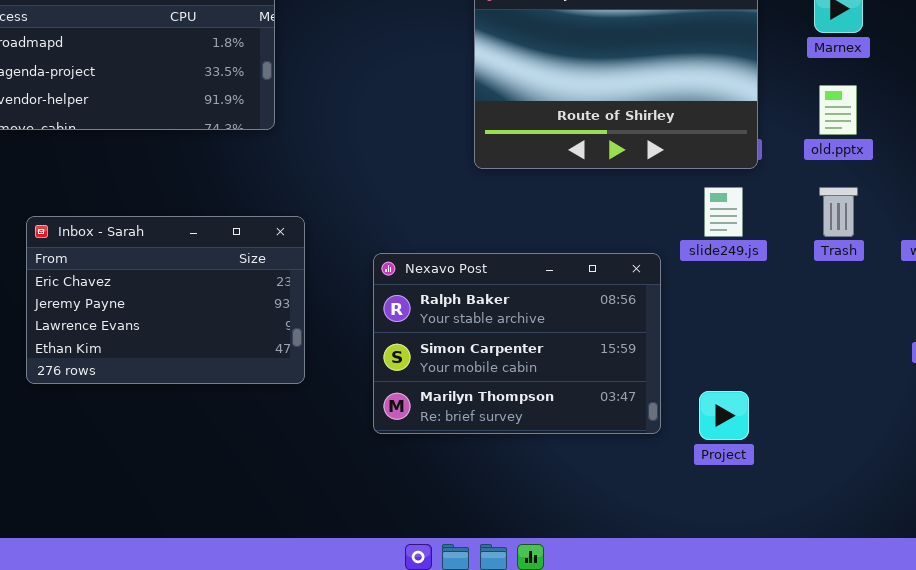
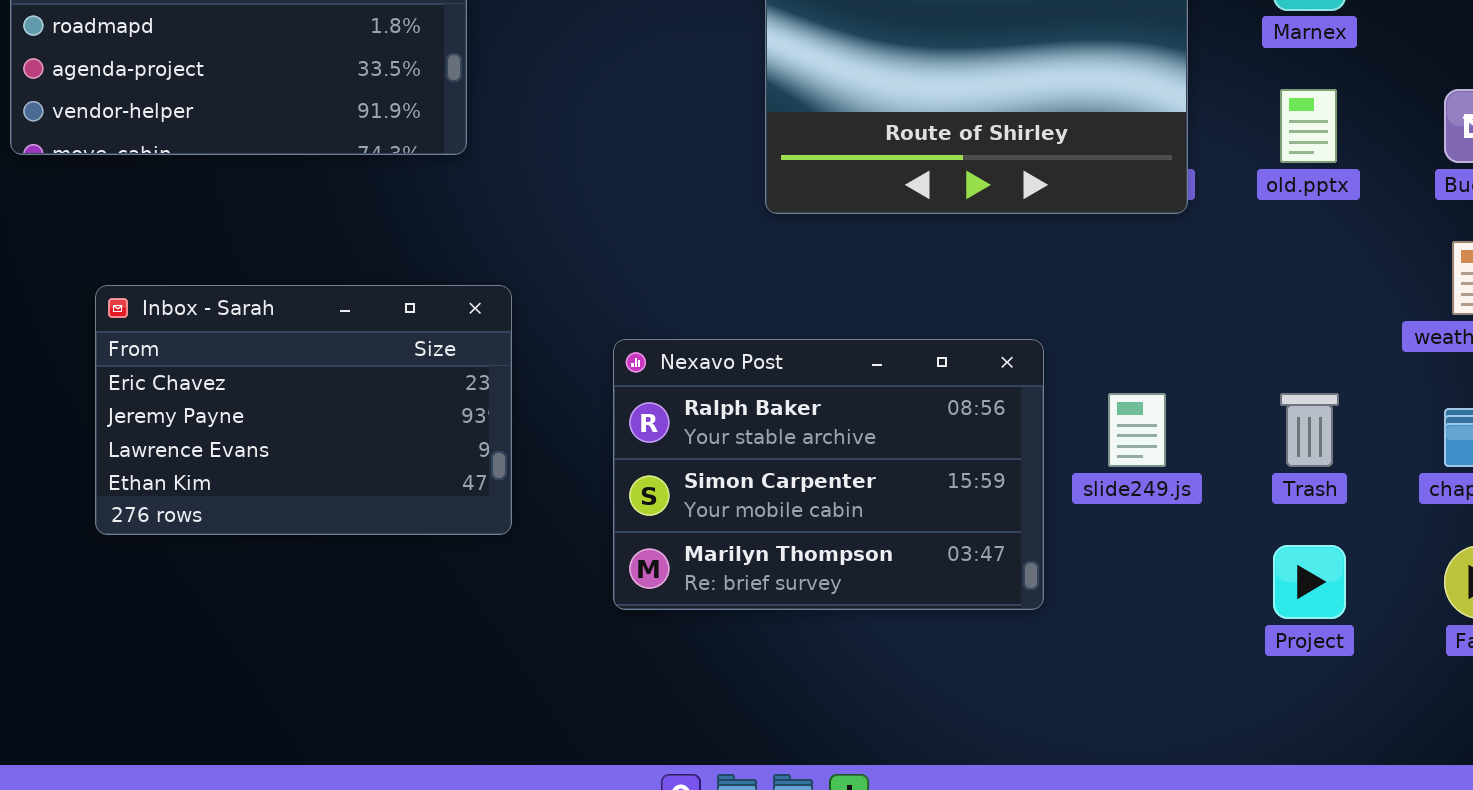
slide249.js: [704,187,743,237] -> [1108,393,1166,467], moved
Trash: [819,187,858,237] -> [1280,393,1339,467], moved
Project: [699,391,749,440] -> [1273,545,1346,619], moved

